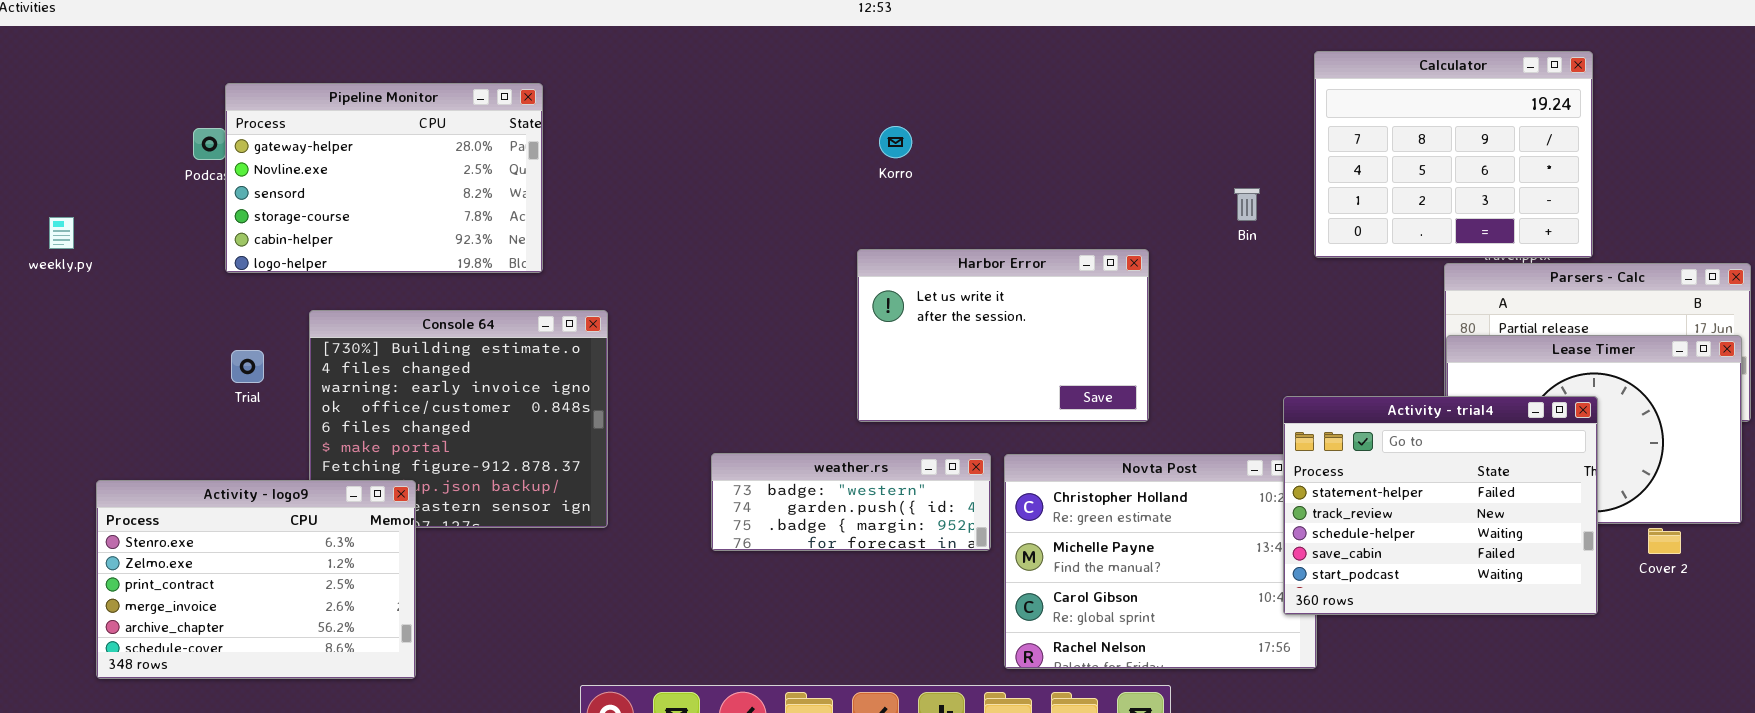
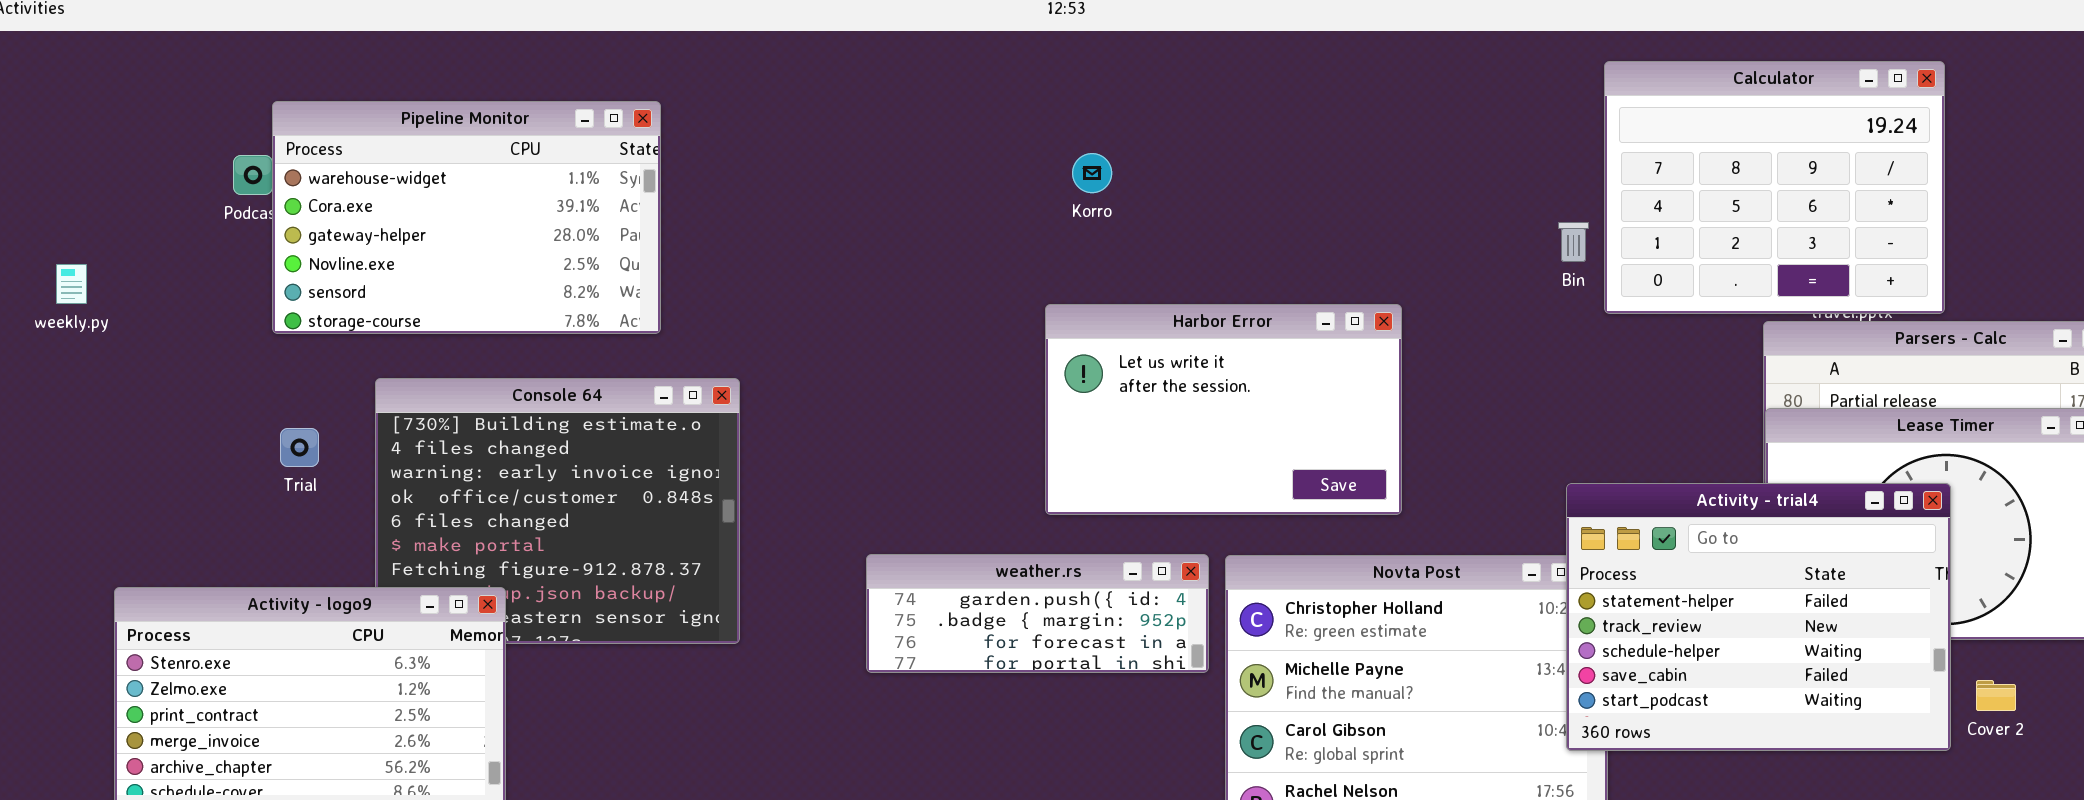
Pipeline Monitor: [225,83,543,273] -> [272,101,661,334], scrolled up 2 rows
Bin: [1234,188,1260,221] -> [1558,222,1589,262], moved
weather.rs: [711,453,991,551] -> [866,554,1209,673], scrolled down 1 row
Cover 2: [1648,528,1681,554] -> [1976,680,2016,711], moved

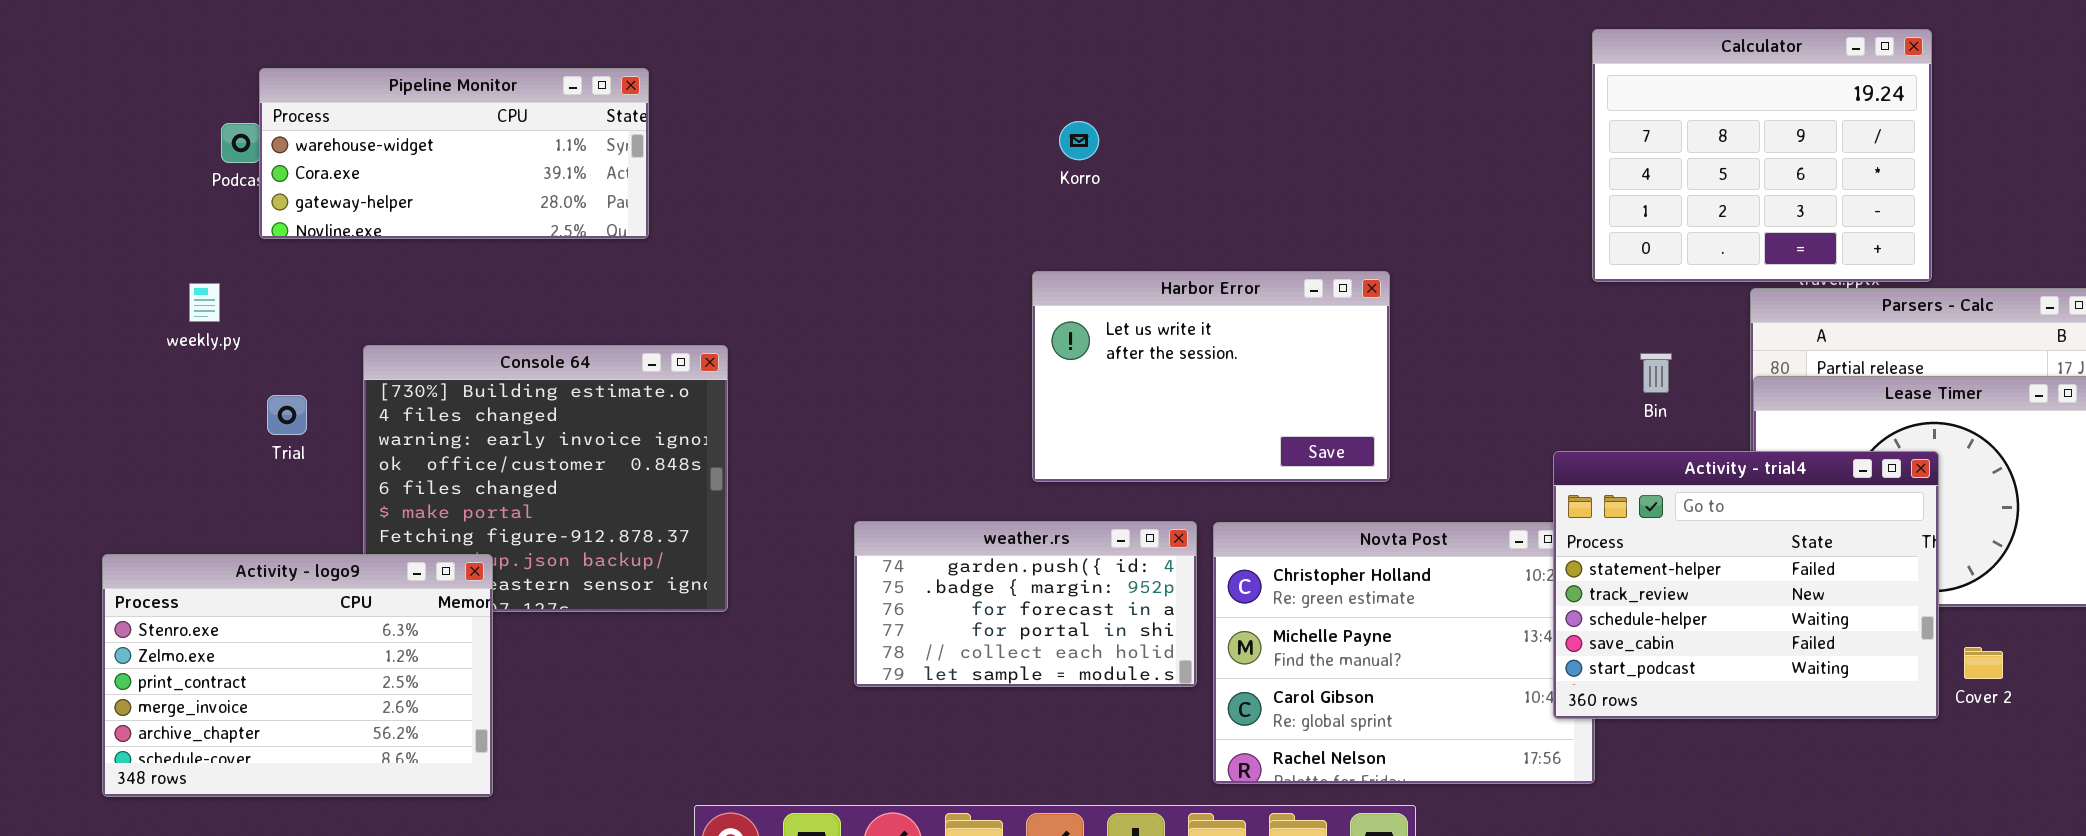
Pipeline Monitor: [272,101,661,334] -> [259,68,649,239], resized
Bin: [1558,222,1589,262] -> [1640,353,1672,393], moved
weekly.py: [56,264,87,304] -> [189,283,220,322], moved
weather.rs: [866,554,1209,673] -> [854,521,1197,687], resized

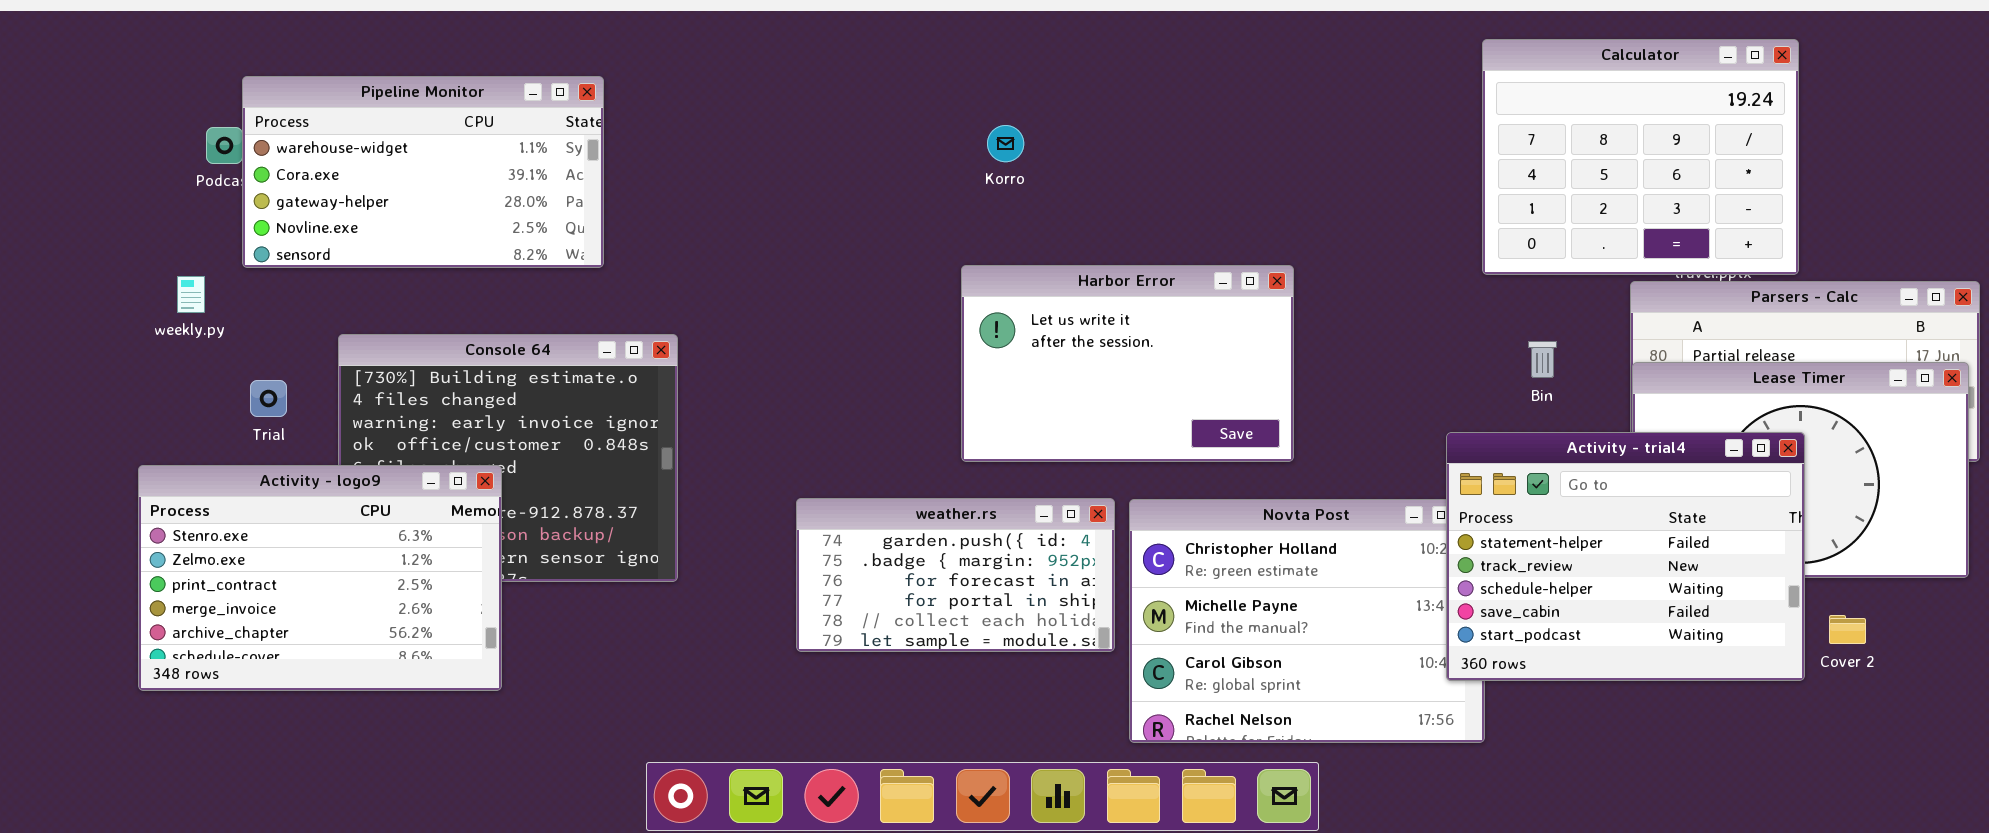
Pipeline Monitor: [259,68,649,239] -> [242,76,604,268], resized
Activity - logo9: [102,554,493,797] -> [138,465,502,691], moved

